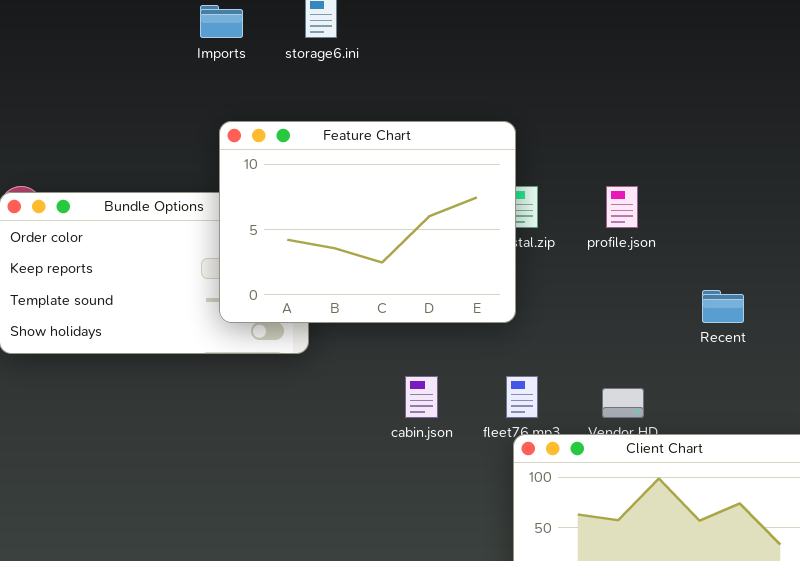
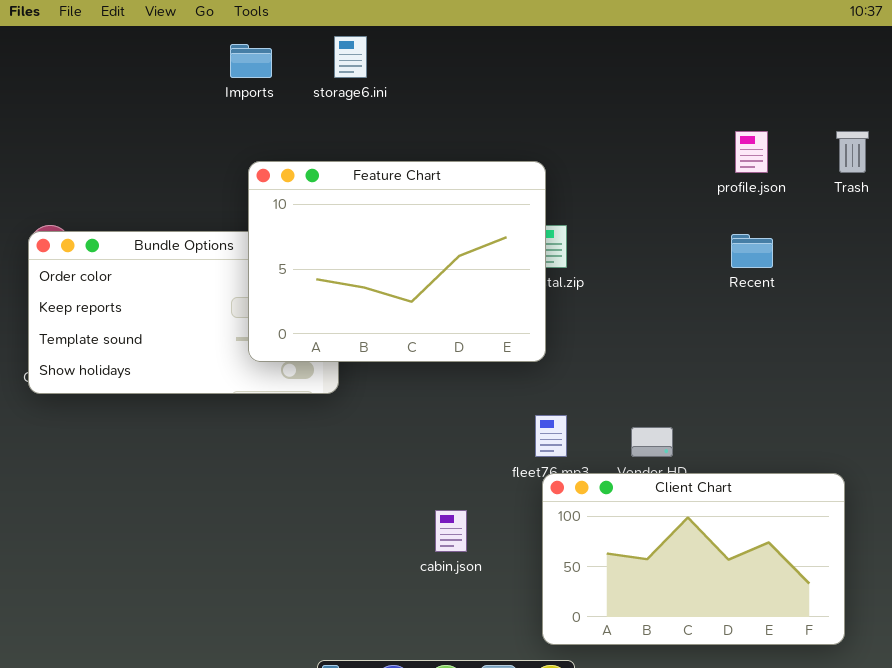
profile.json: [606,186,638,228] -> [735,131,768,173], moved
Recent: [702,290,744,323] -> [731,234,773,268], moved
cabin.json: [405,376,438,418] -> [435,510,467,552], moved

